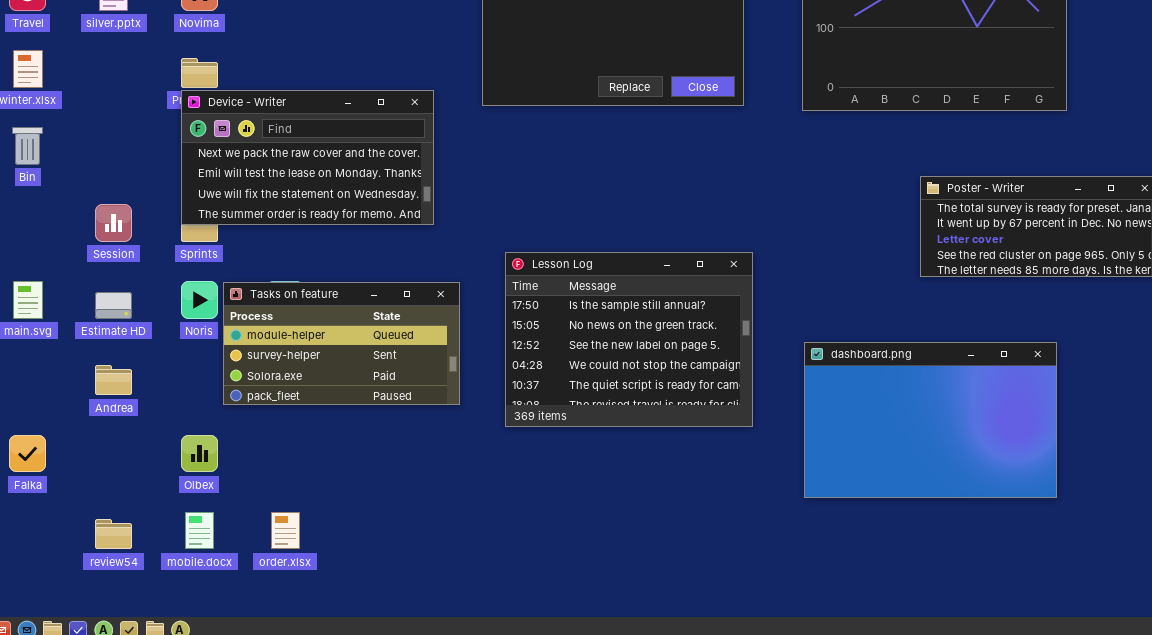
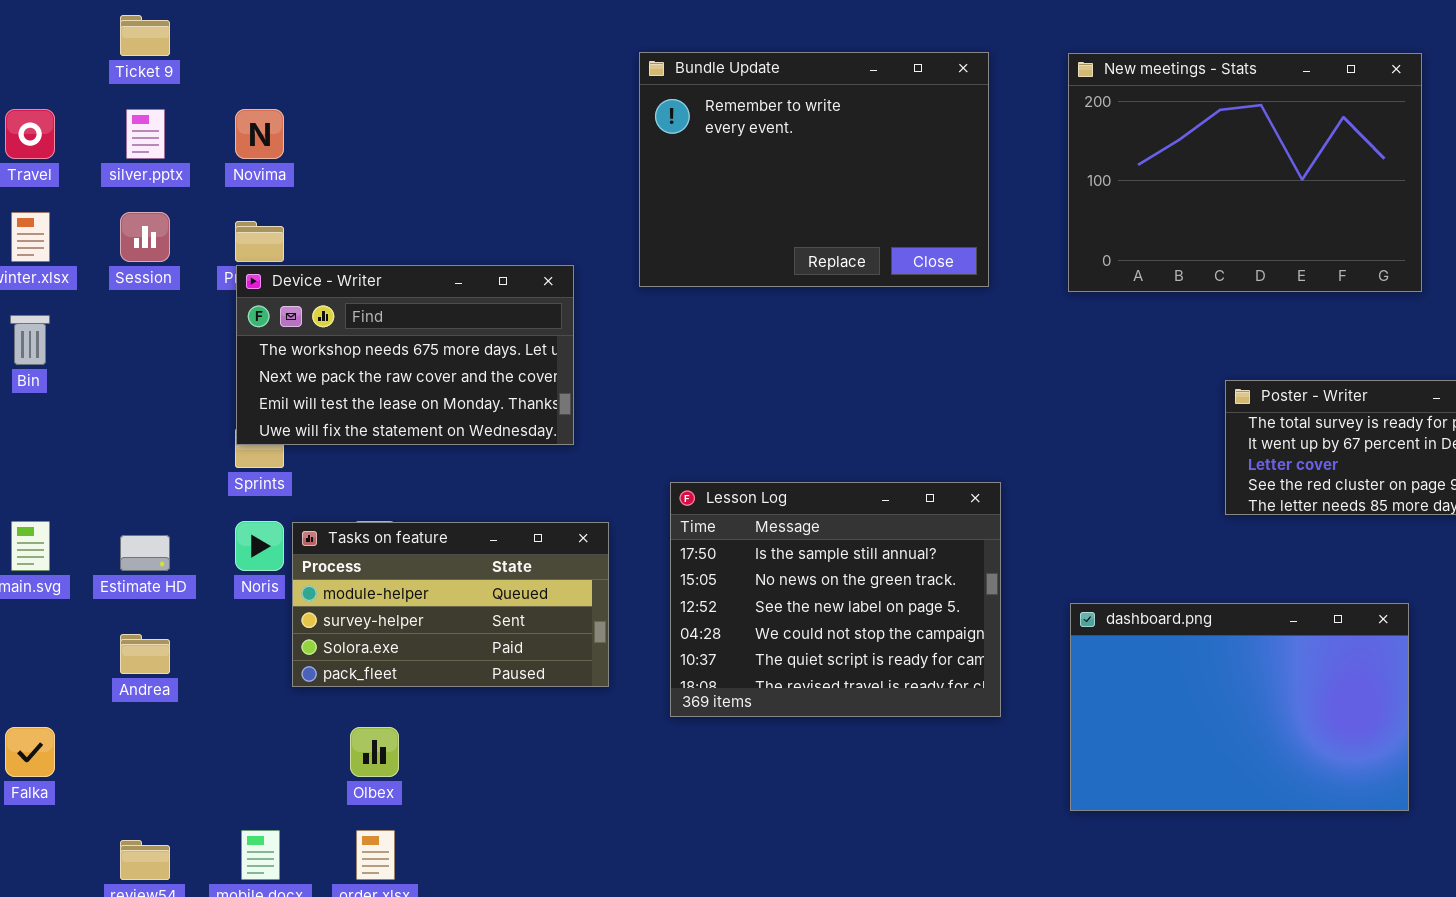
Device - Writer: [181,90,434,225] -> [236,265,574,445], scrolled up 1 row
Session: [95,204,132,242] -> [120,212,170,262], moved
Olbex: [181,435,218,472] -> [350,727,399,777], moved

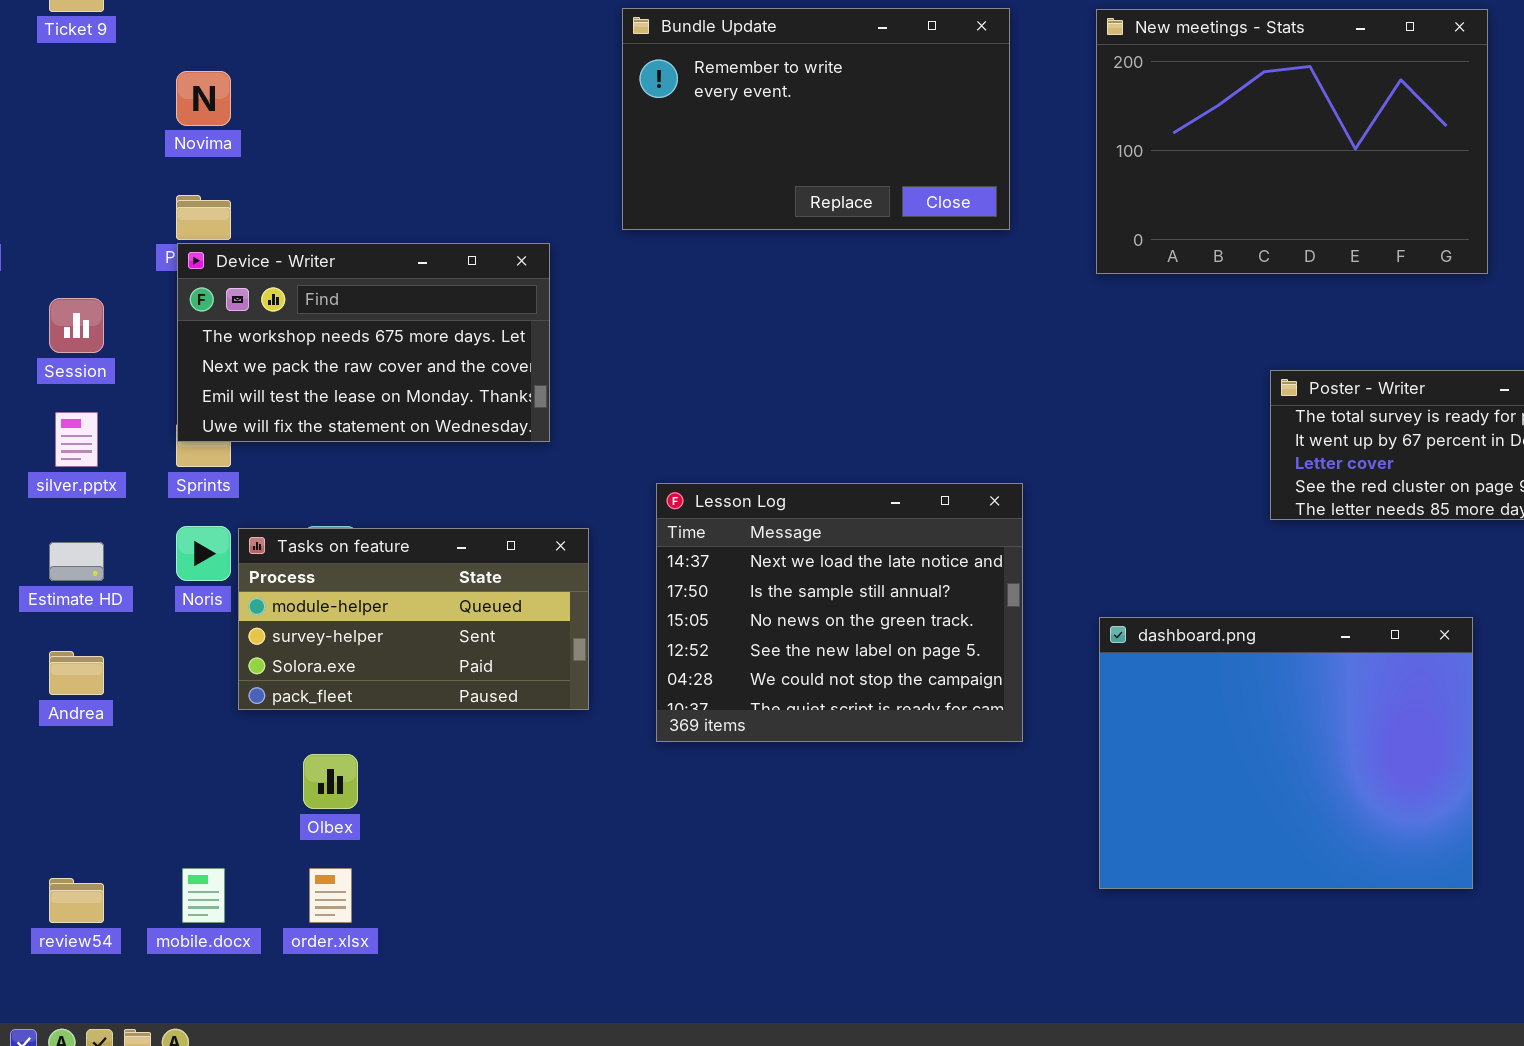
Bundle Update: [639,52,989,287] -> [622,8,1010,230], resized
silver.pptx: [126,109,165,159] -> [55,412,98,467], moved
Session: [120,212,170,262] -> [49,298,104,353], moved
Lesson Log: [670,482,1001,717] -> [656,483,1023,742], scrolled up 1 row
dashboard.png: [1070,603,1409,811] -> [1099,617,1473,889], resized

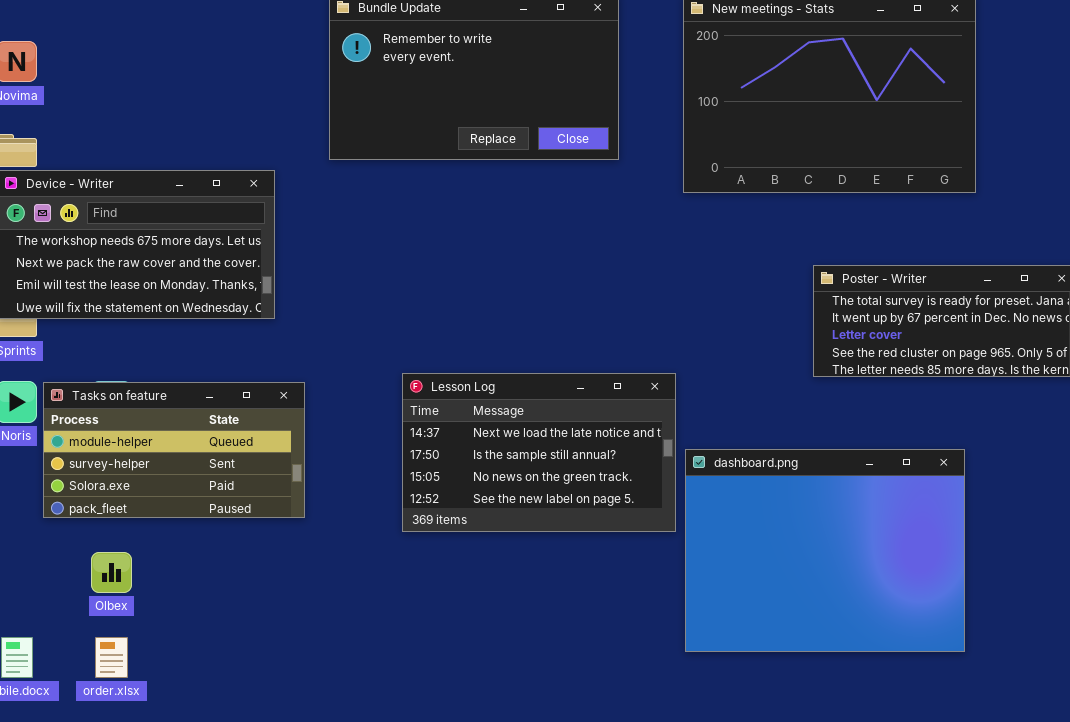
Lesson Log: [656,483,1023,742] -> [402,373,676,532], moved, resized

